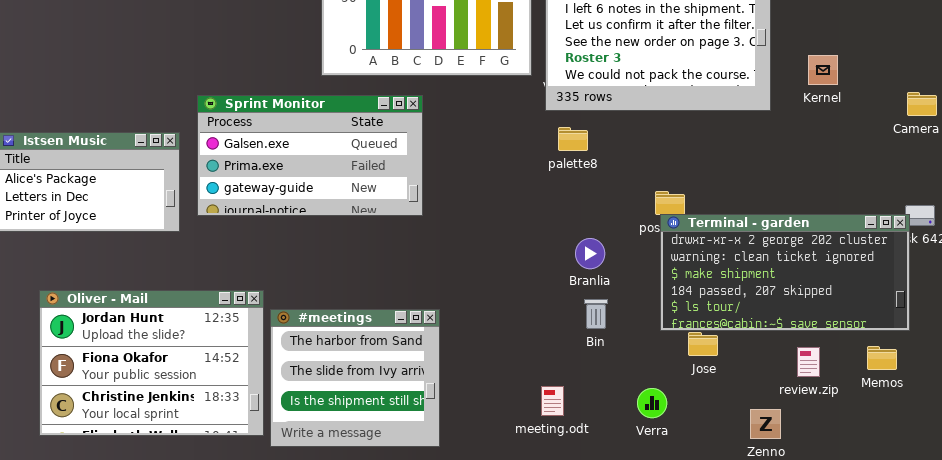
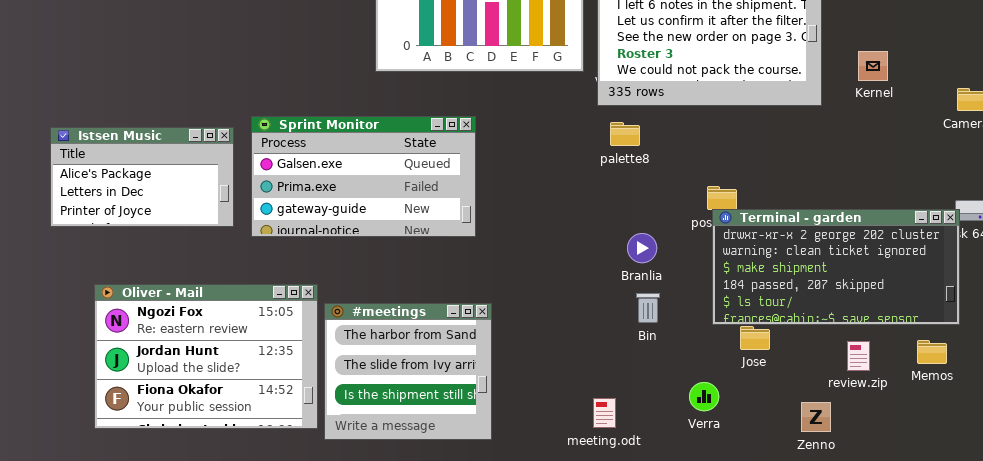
Sprint Monitor: [197,95,423,216] -> [251,116,476,237], moved
Oliver - Mail: [39,290,264,436] -> [94,284,318,429], scrolled up 1 row
meeting.odt: [541,386,564,416] -> [593,398,616,428], moved

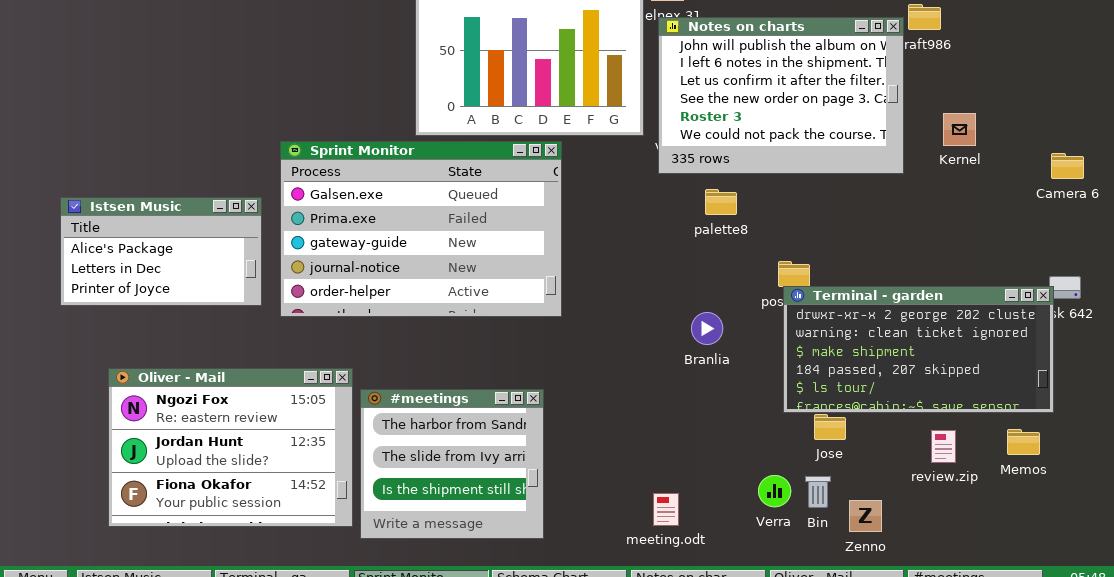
Sprint Monitor: [251,116,476,237] -> [280,141,562,317], resized
palette8: [610,122,640,146] -> [705,189,737,215], moved
Bin: [636,293,660,323] -> [805,476,831,508], moved
Zenno: [801,402,831,432] -> [849,500,882,532], moved

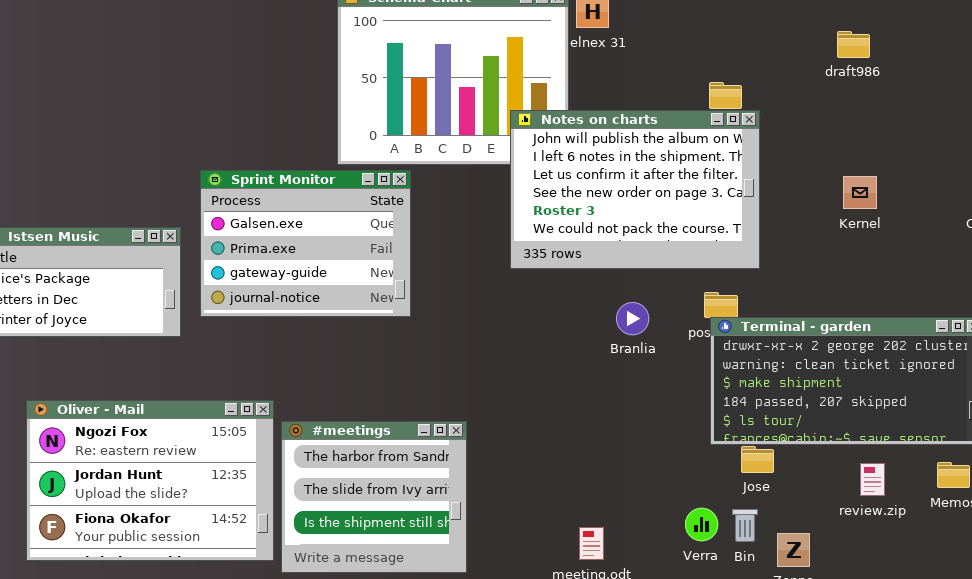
Notes on charts: [658,17,904,174] -> [510,110,760,269], moved
Kernel: [943,113,976,146] -> [843,176,877,209], moved
Sprint Monitor: [280,141,562,317] -> [200,170,411,317], resized
Branlia: [691,312,723,345] -> [616,302,649,335], moved

